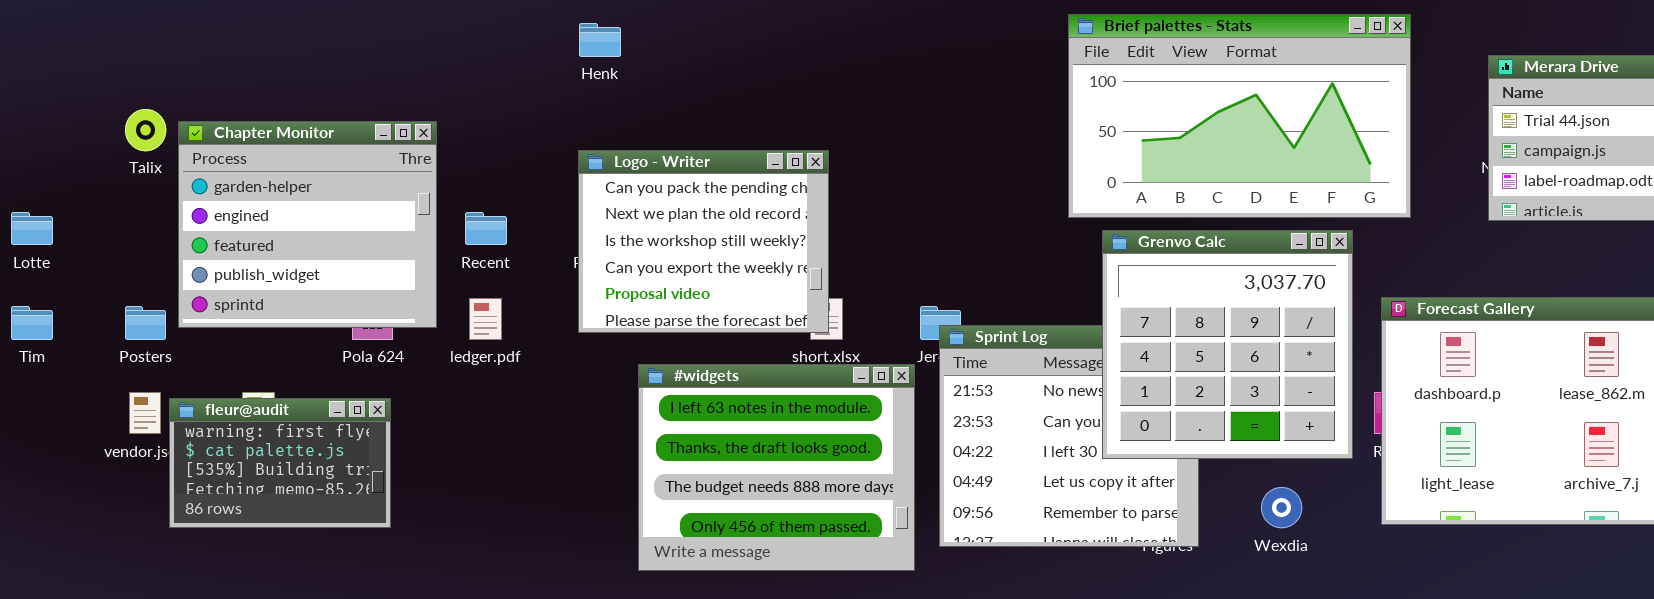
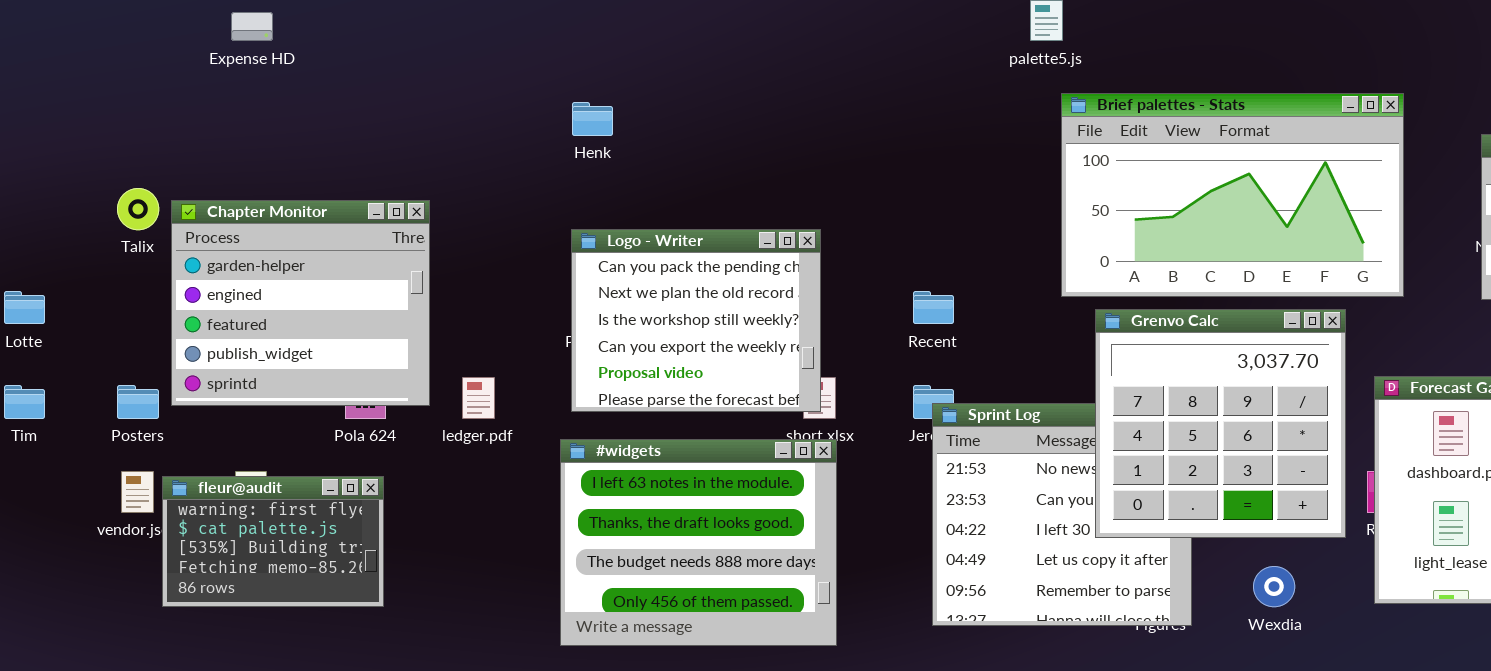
Recent: [465,212,507,245] -> [913,291,954,324], moved
#widgets: [638,364,915,571] -> [560,439,837,646], moved

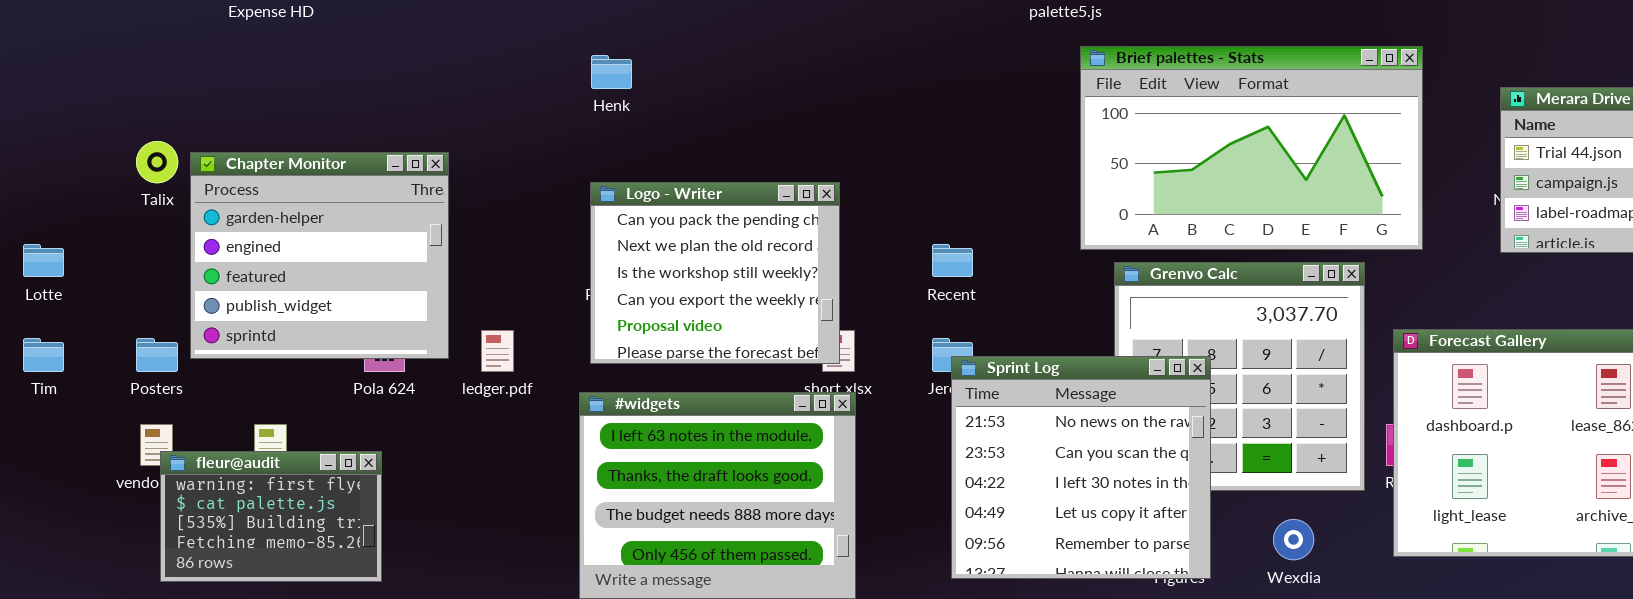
Sprint Log: [932,403,1192,626] -> [951,356,1211,579], raised
fleur@audit: [162,476,384,607] -> [160,451,382,582], moved

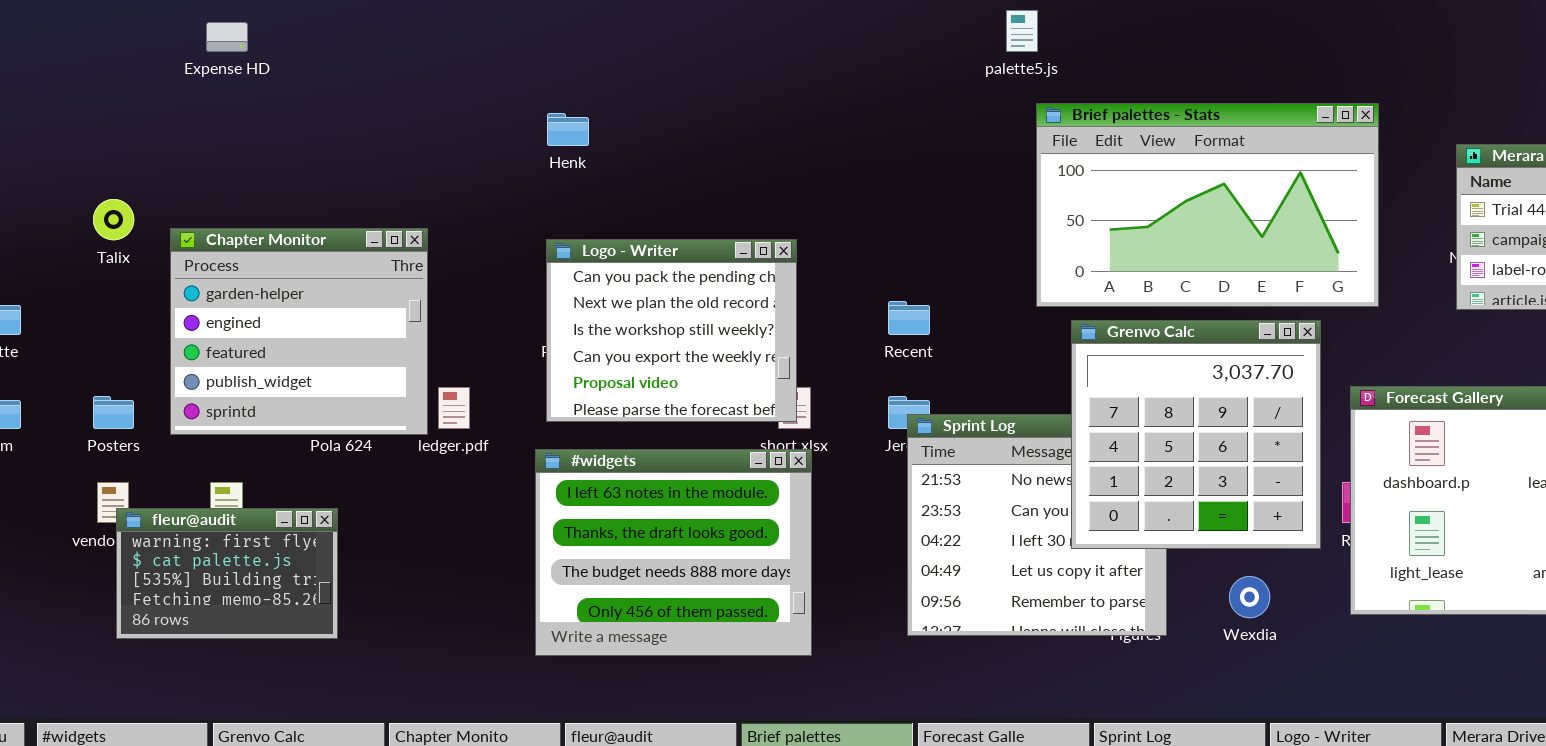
Chapter Monitor: [190,152,449,359] -> [170,228,428,435], moved
Grenvo Calc: [1114,262,1365,491] -> [1071,320,1321,549], raised

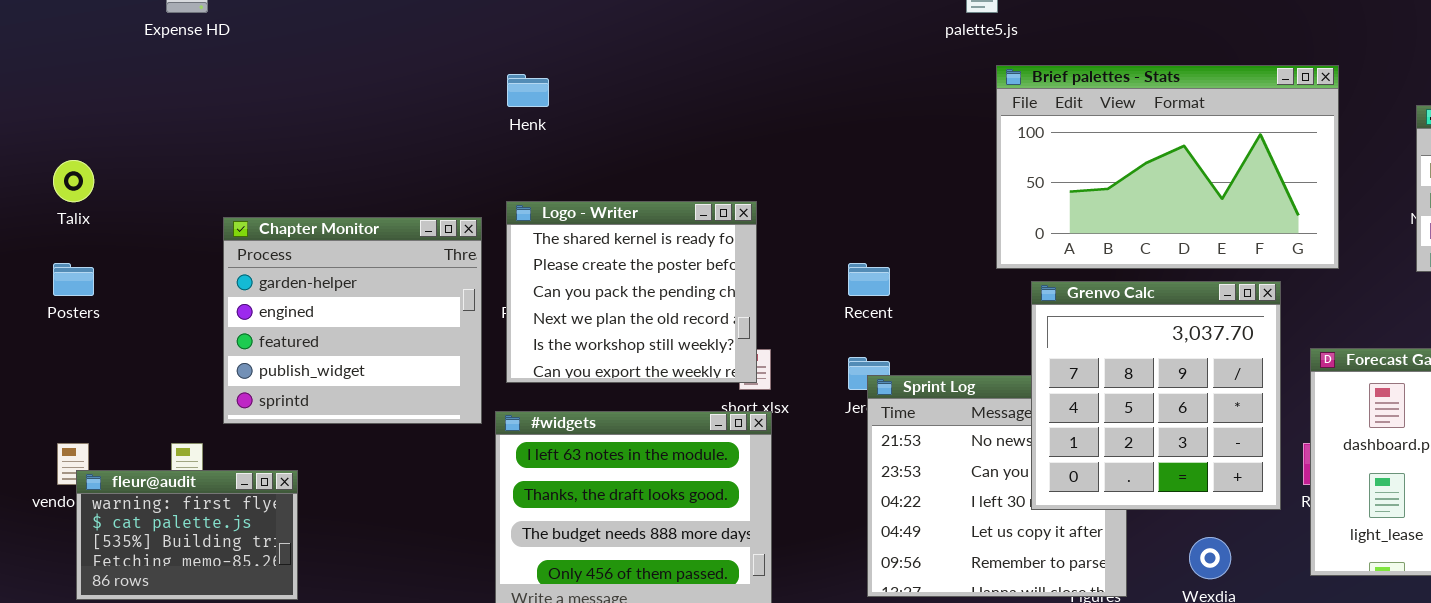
Chapter Monitor: [170,228,428,435] -> [223,217,482,424], moved
Logo - Writer: [546,239,797,422] -> [506,201,757,383], scrolled up 2 rows
Posters: [93,396,134,429] -> [53,263,94,296], moved

